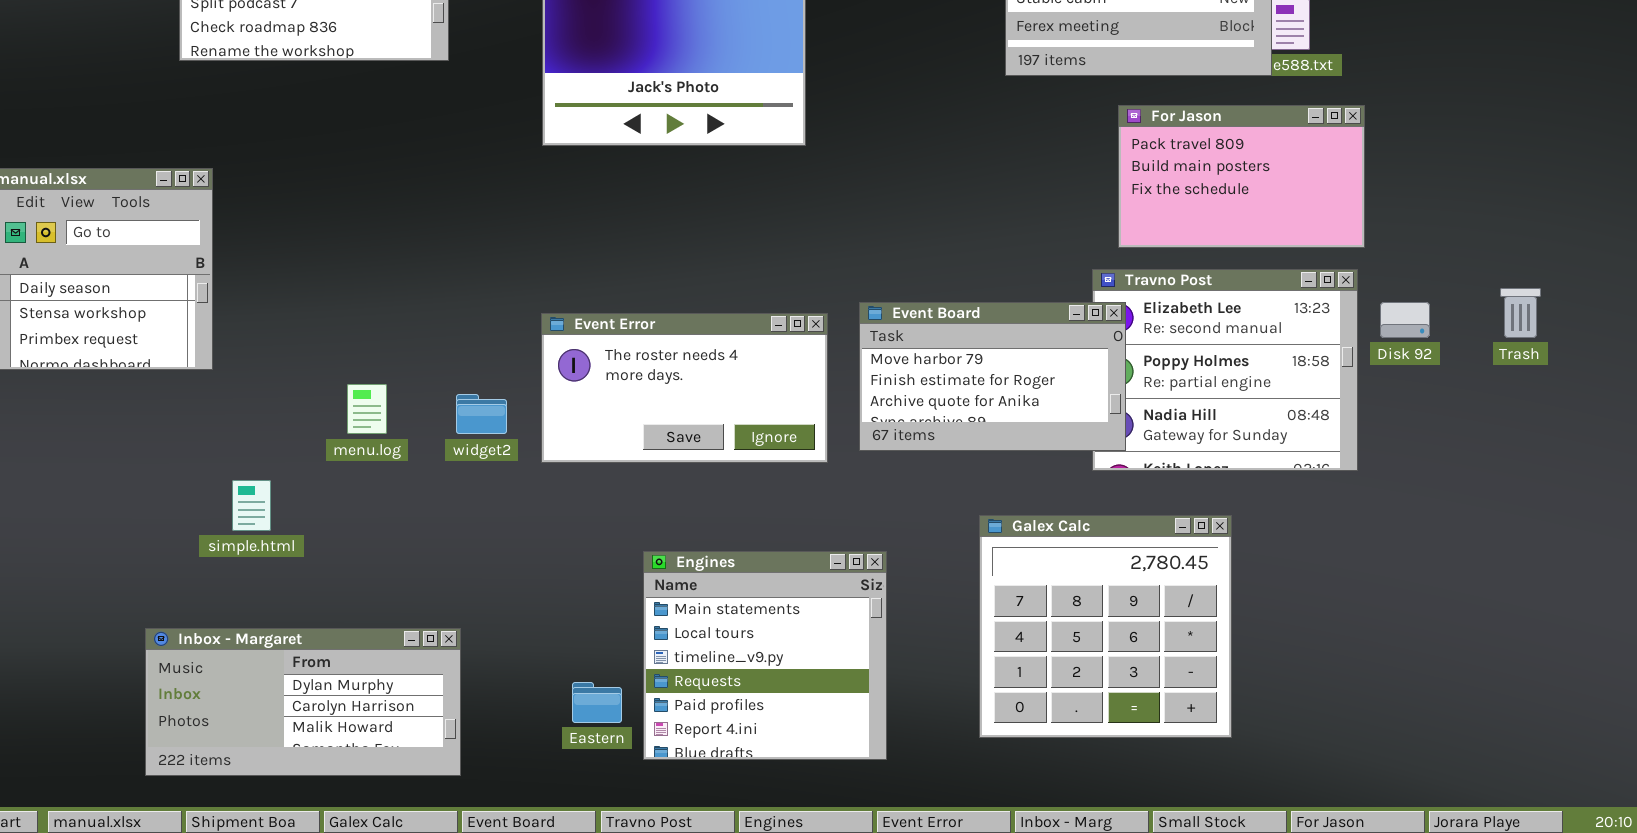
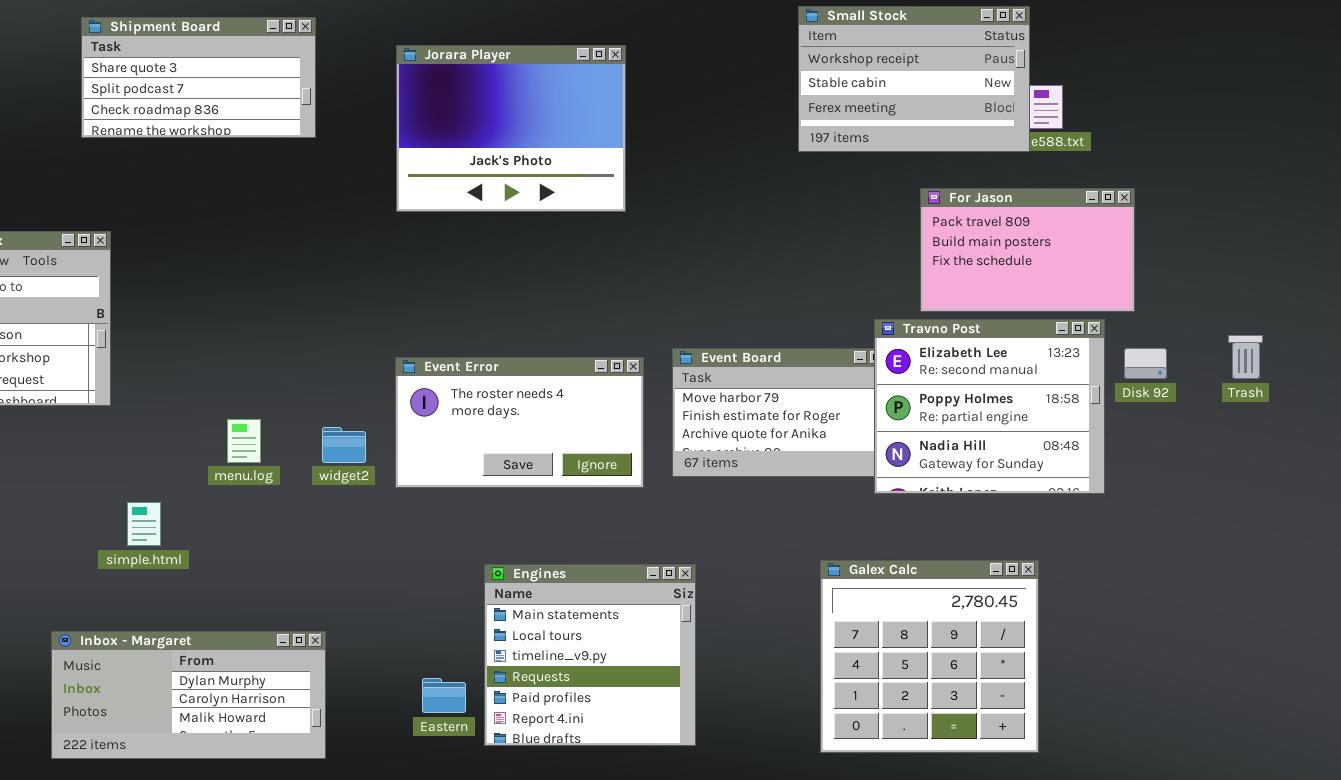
For Jason: [1118,105,1365,248] -> [920,188,1135,312], moved
Travno Post: [1092,269,1358,471] -> [874,319,1105,494], raised
Galex Calc: [979,515,1232,738] -> [820,560,1039,753], moved

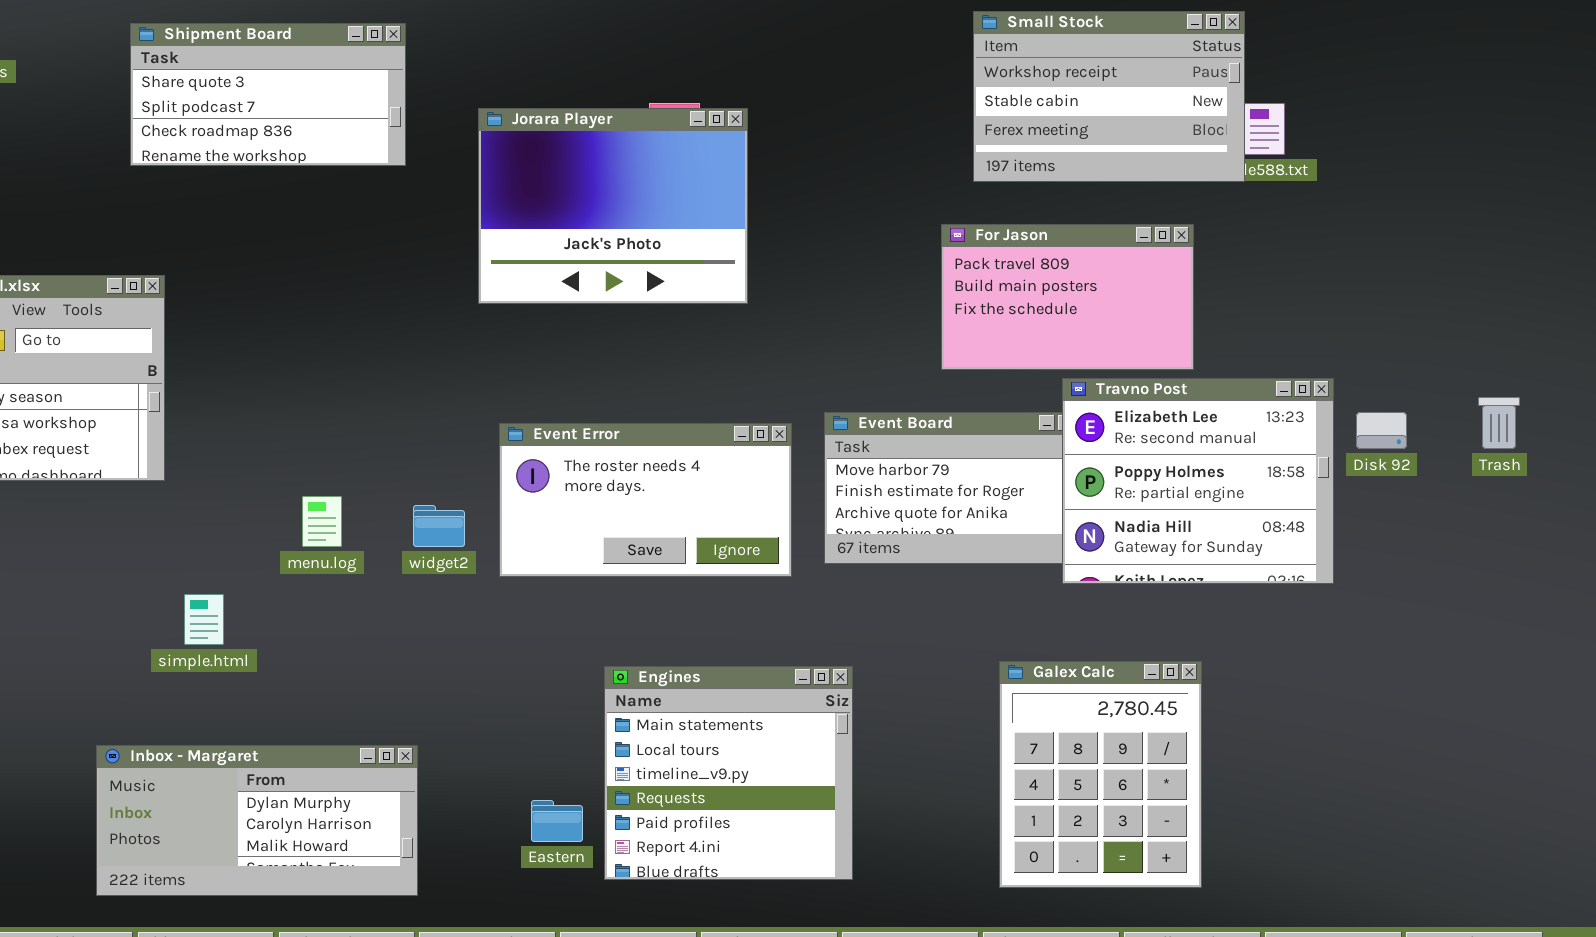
Jorara Player: [396,45,626,212] -> [478,108,748,304], moved
For Jason: [920,188,1135,312] -> [941,224,1194,370], moved
Galex Calc: [820,560,1039,753] -> [999,661,1202,888], resized

